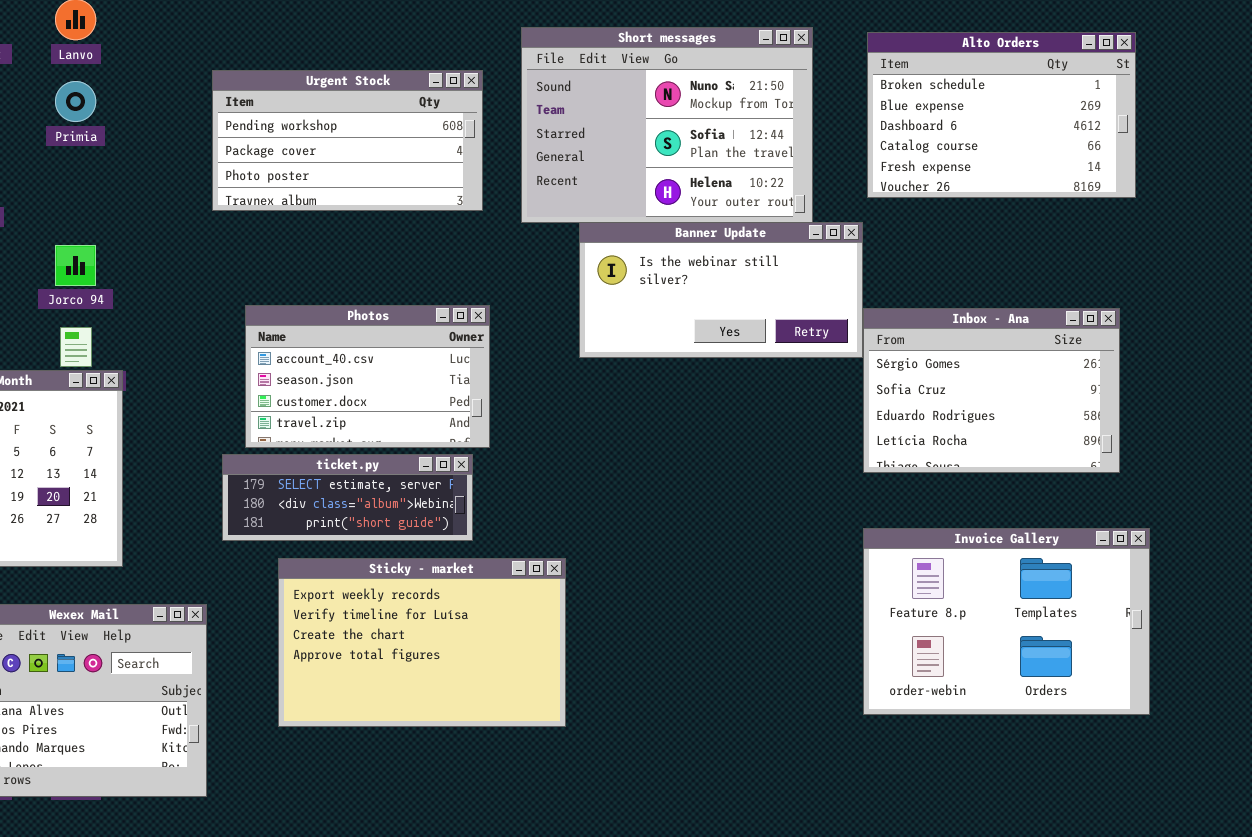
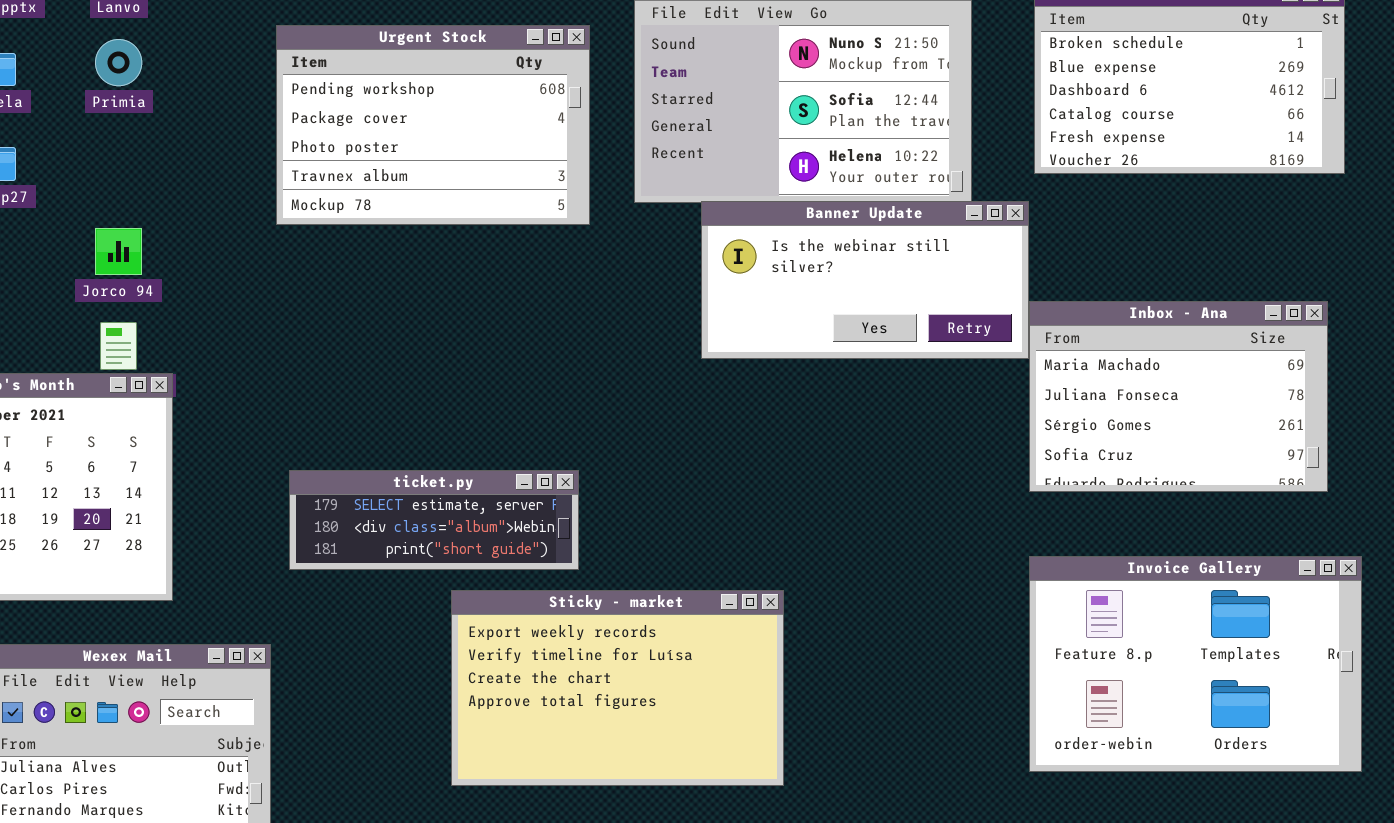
Urgent Stock: [212,70,483,211] -> [276,25,590,225], resized
Photos: [245,305,490,448] -> none, closed
Inbox - Ana: [863,308,1120,473] -> [1029,301,1328,492], scrolled up 2 rows
Sticky - market: [278,558,566,727] -> [451,590,784,786], moved

